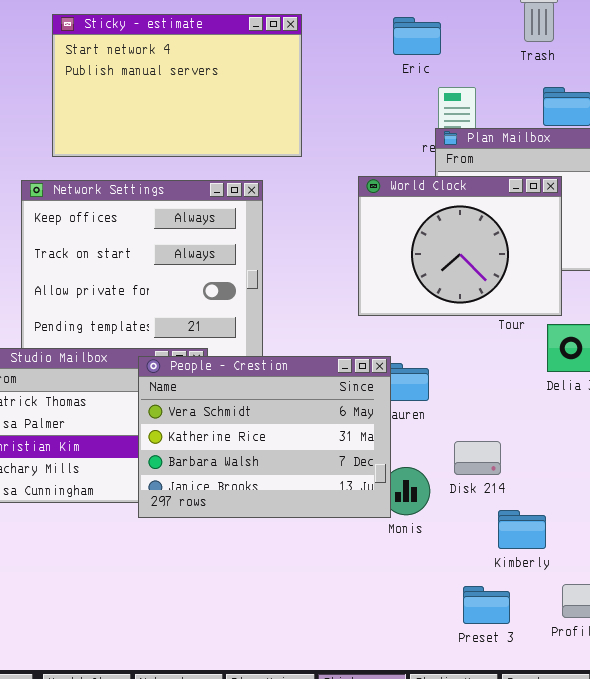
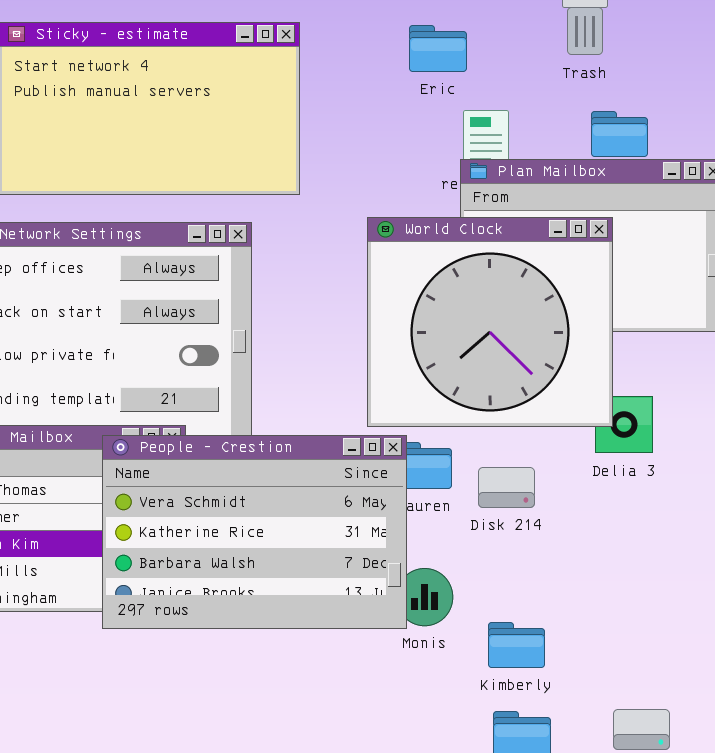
World Clock: [358,176,562,316] -> [367,217,613,427], resized
Disk 214: [454,441,501,475] -> [478,467,535,508], moved
Kimberly: [498,510,546,549] -> [488,622,545,668], moved

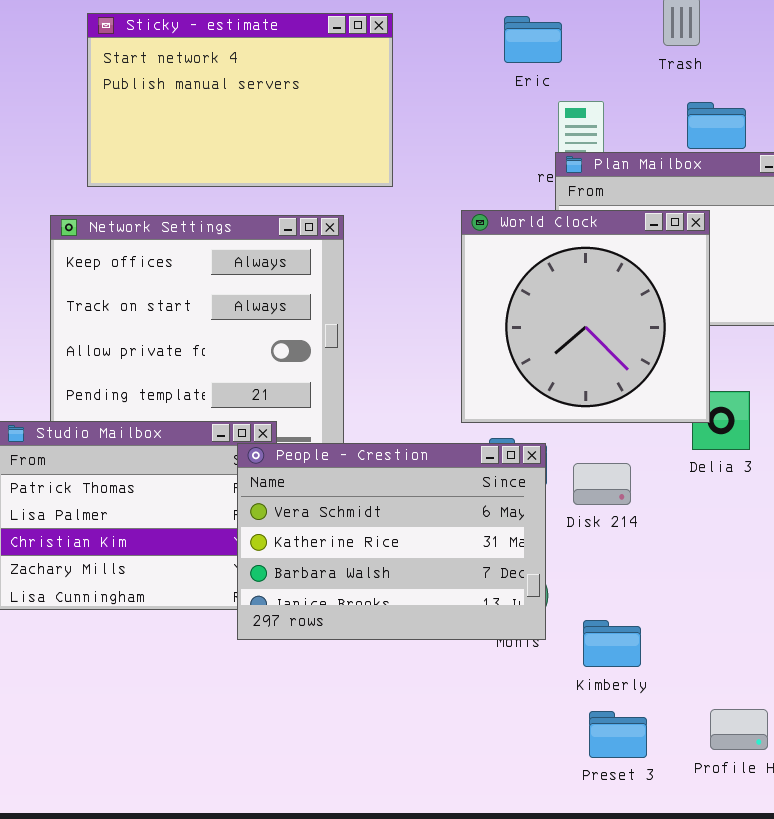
People - Crestion: [102,435,407,629] -> [237,443,546,640], moved

